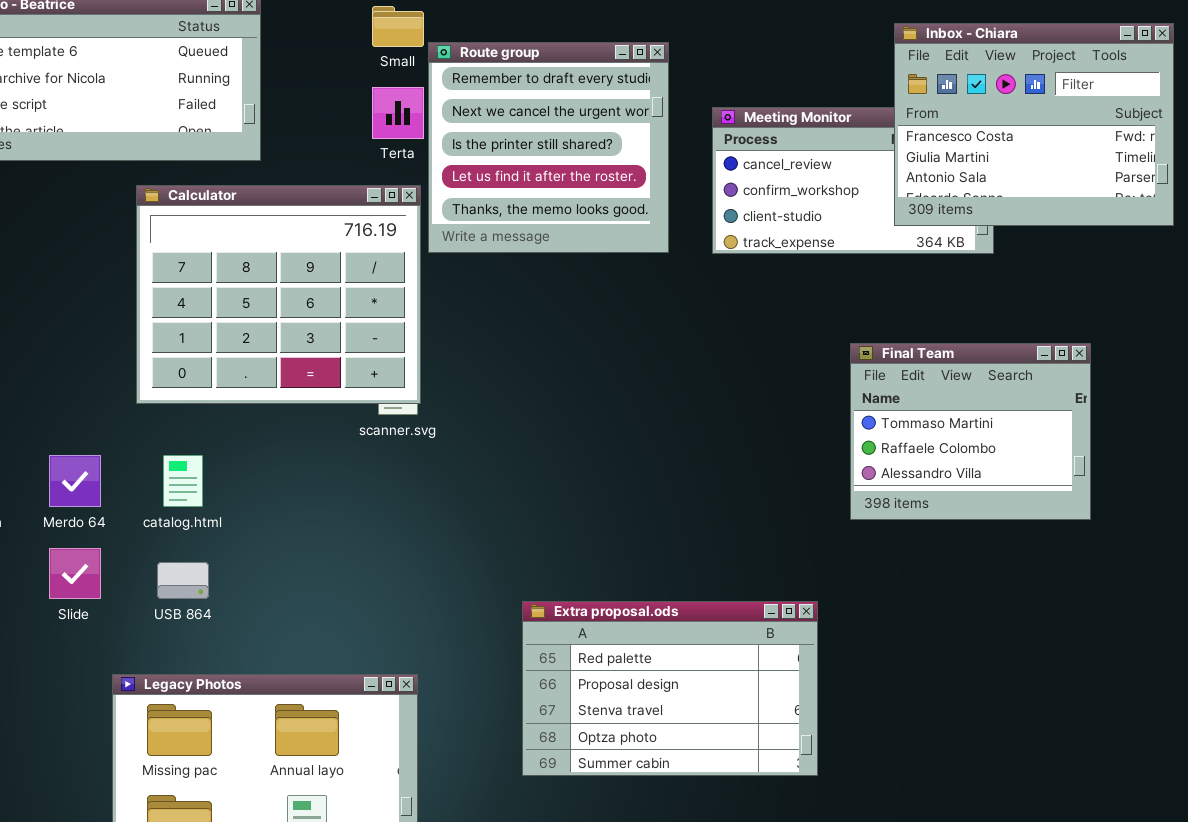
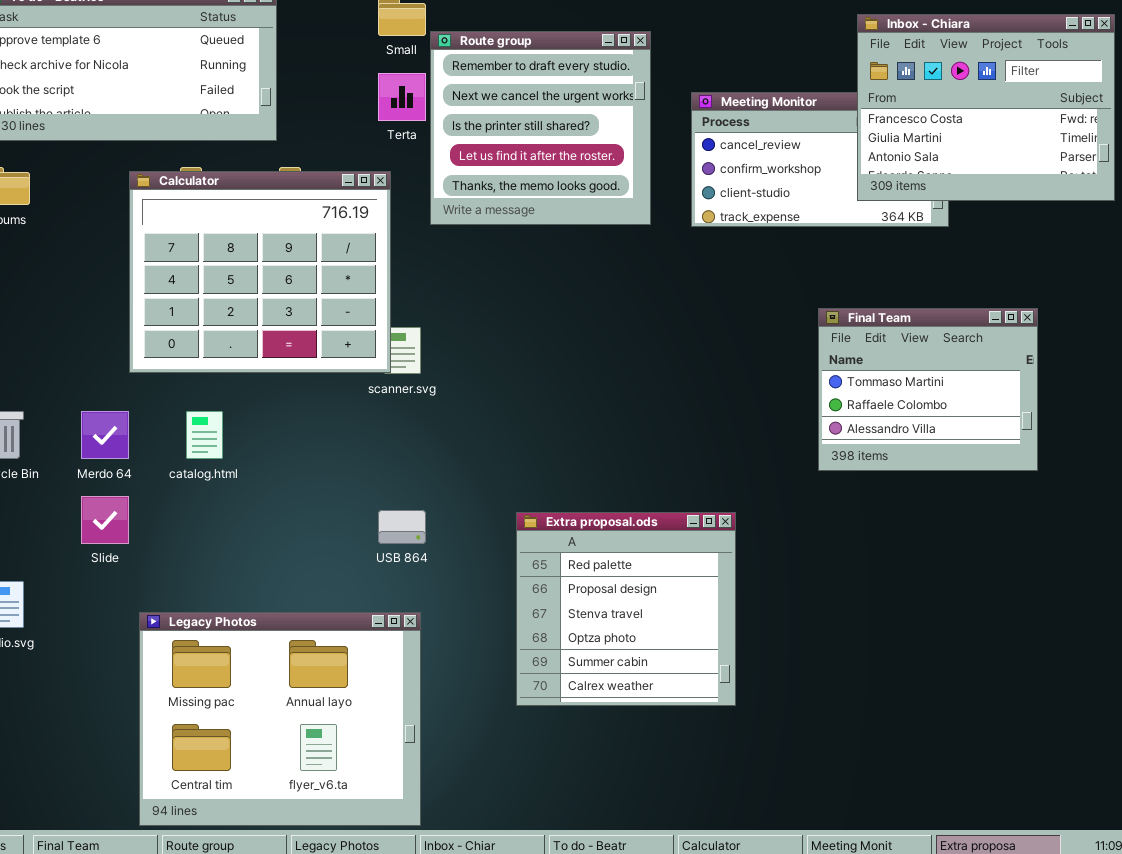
Calculator: [136,185,421,404] -> [129,171,391,373], moved
USB 864: [157,562,209,599] -> [378,510,426,544], moved
Extra proposal.ods: [522,601,818,776] -> [516,512,736,706], resized

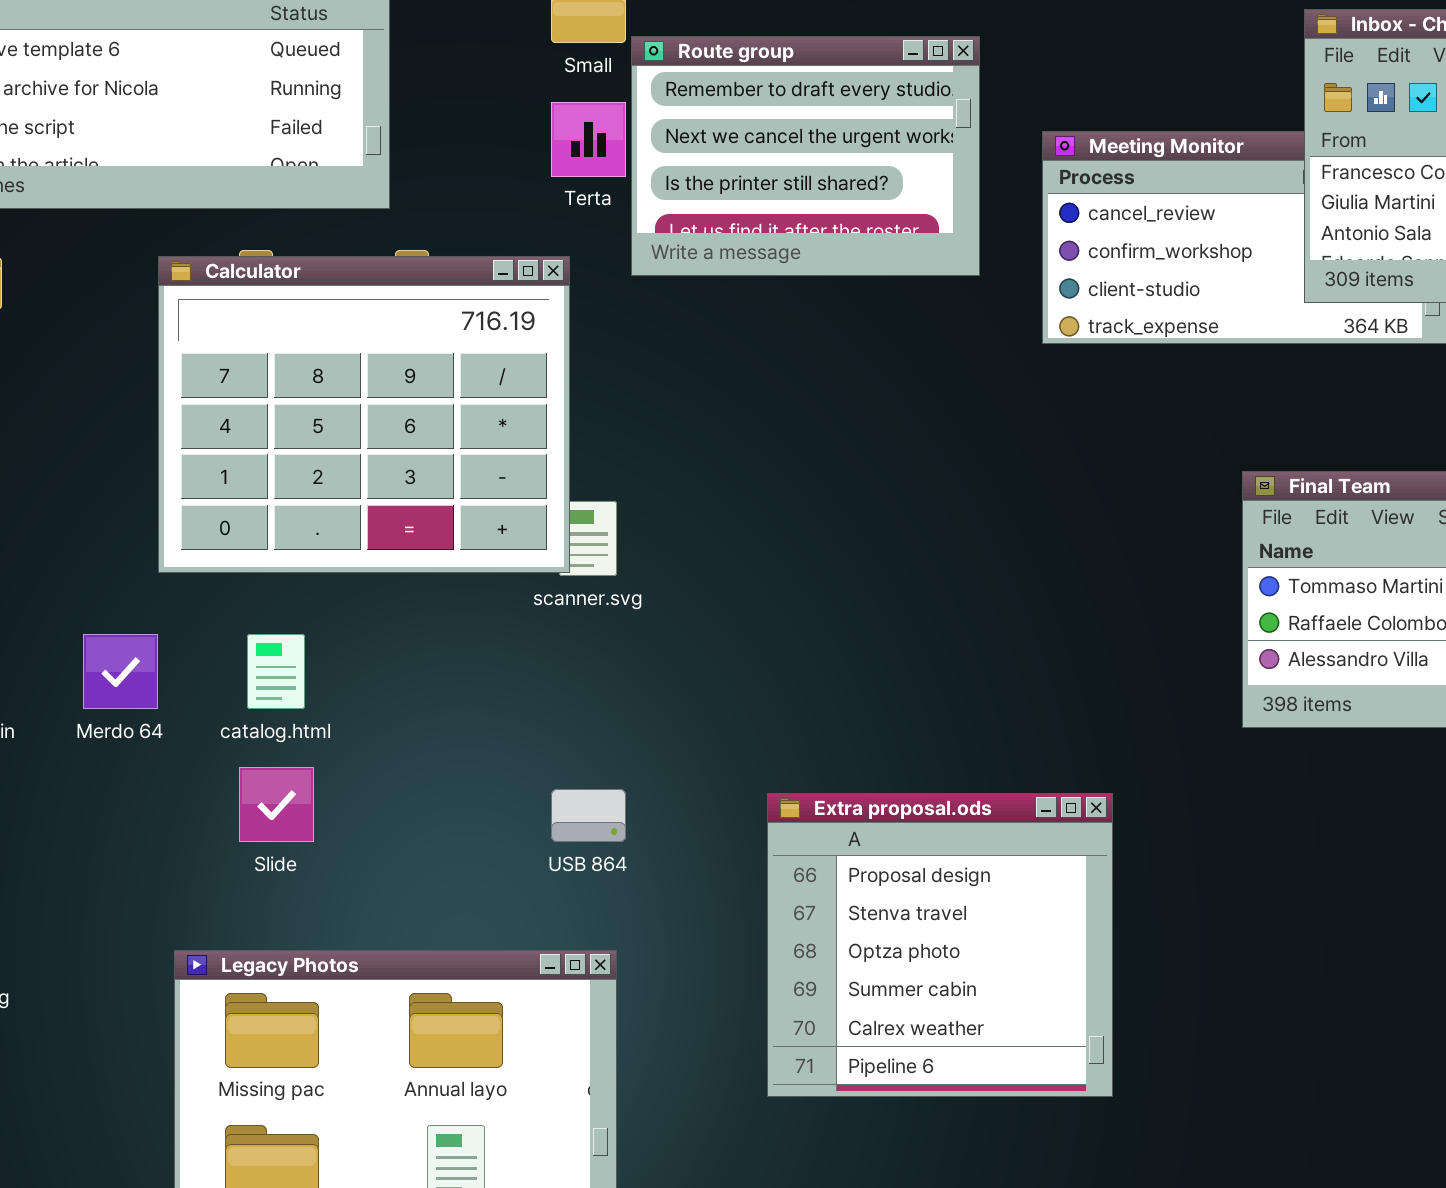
Route group: [430,31,651,225] -> [631,36,980,276], resized
Slide: [81,496,129,544] -> [239,767,314,842], moved
Extra proposal.ods: [516,512,736,706] -> [767,793,1113,1097], scrolled down 1 row

